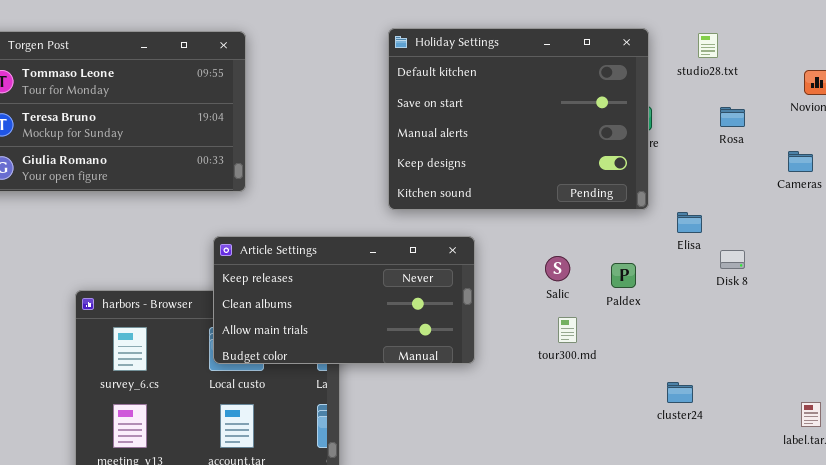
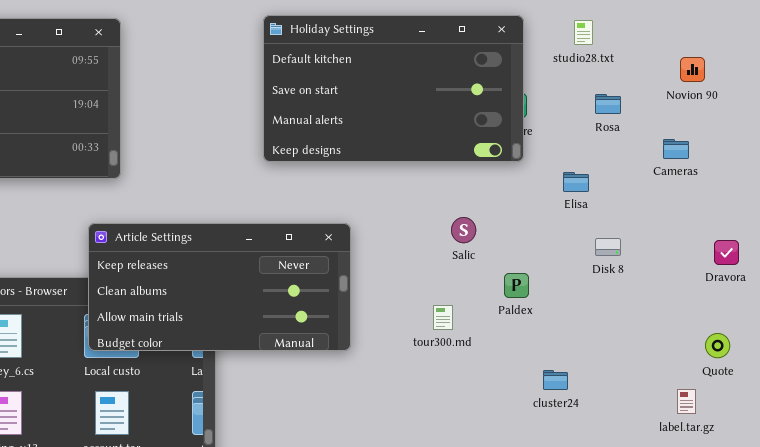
Holiday Settings: [388,28,649,210] -> [263,15,524,162], resized
Elisa: [677,212,702,233] -> [563,172,589,192], moved
Salic: [545,256,570,281] -> [451,217,476,243], moved
Paldex: [611,263,636,288] -> [504,273,529,298], moved

